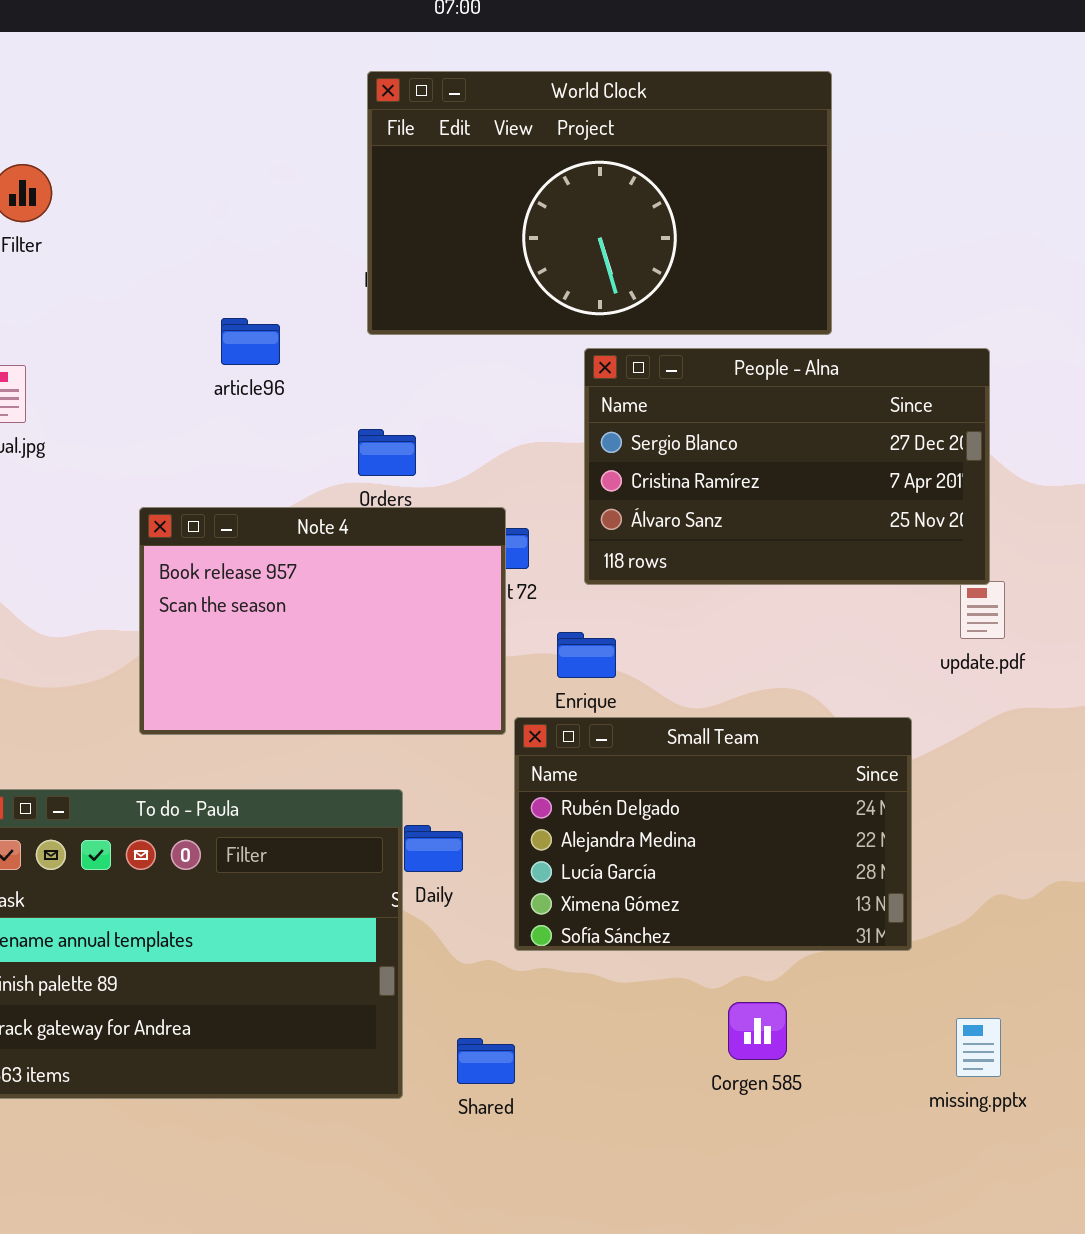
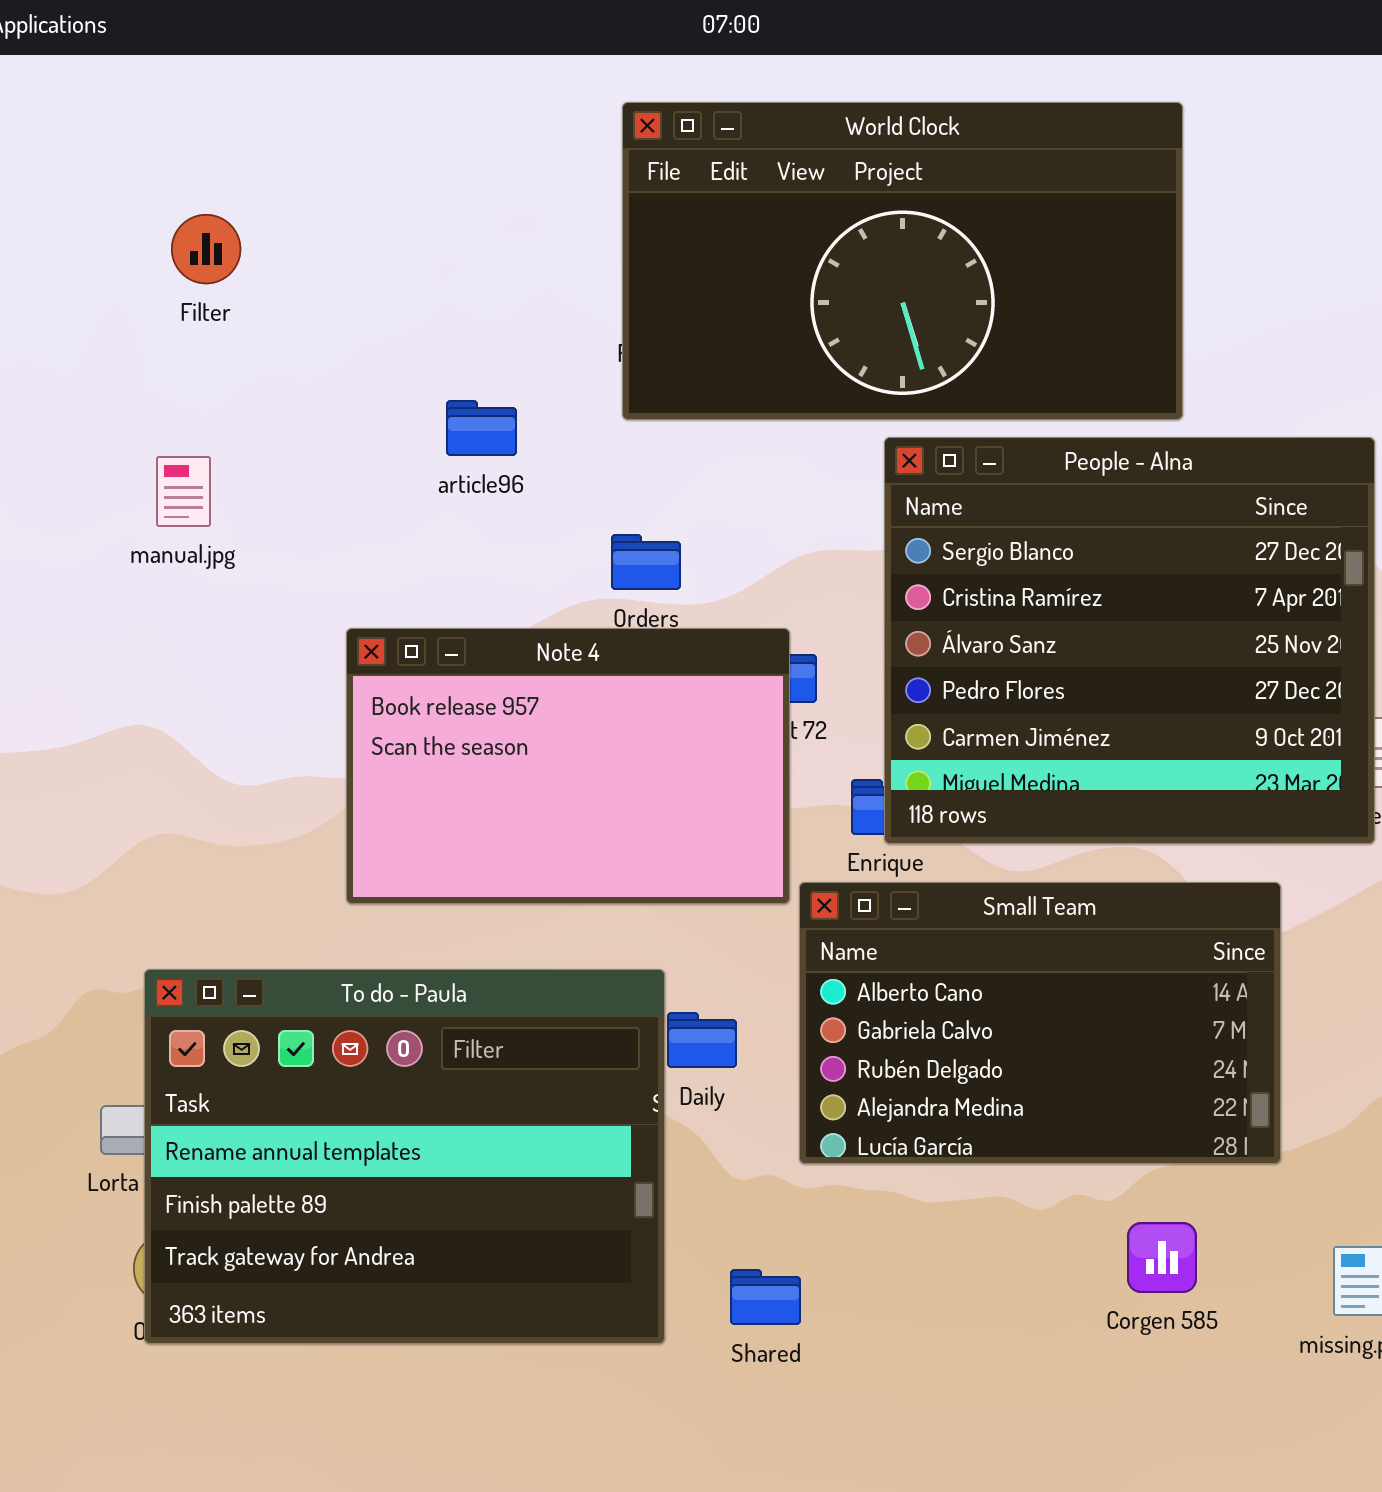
People - Alna: [584,348,990,585] -> [884,437,1375,844], resized
Small Team: [514,717,912,951] -> [799,882,1281,1164], scrolled up 2 rows
Corgen 585: [728,1002,787,1060] -> [1127,1222,1197,1293], moved

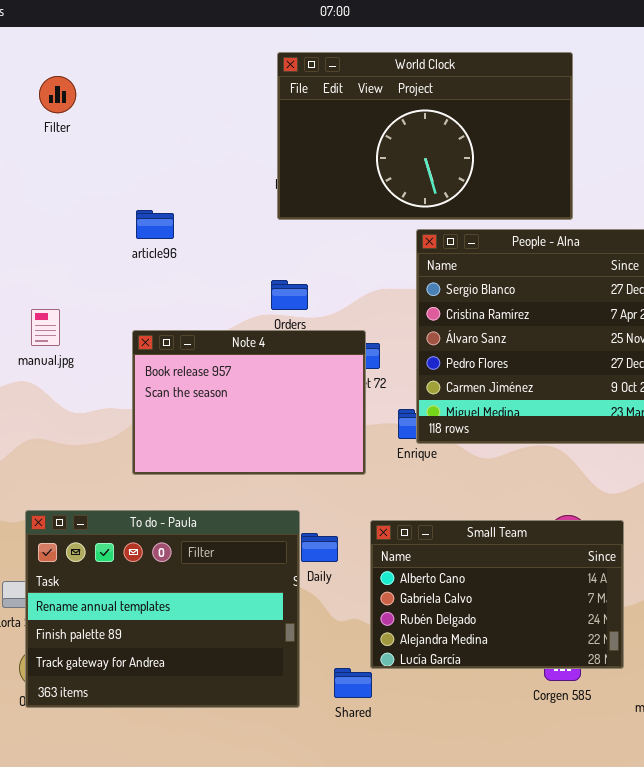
Filter: [171,214,241,284] -> [39,76,76,113], moved
article96: [446,400,517,456] -> [136,210,174,239], moved
manual.jpg: [156,456,211,527] -> [31,309,60,346], moved
Small Team: [799,882,1281,1164] -> [370,520,624,669], moved

